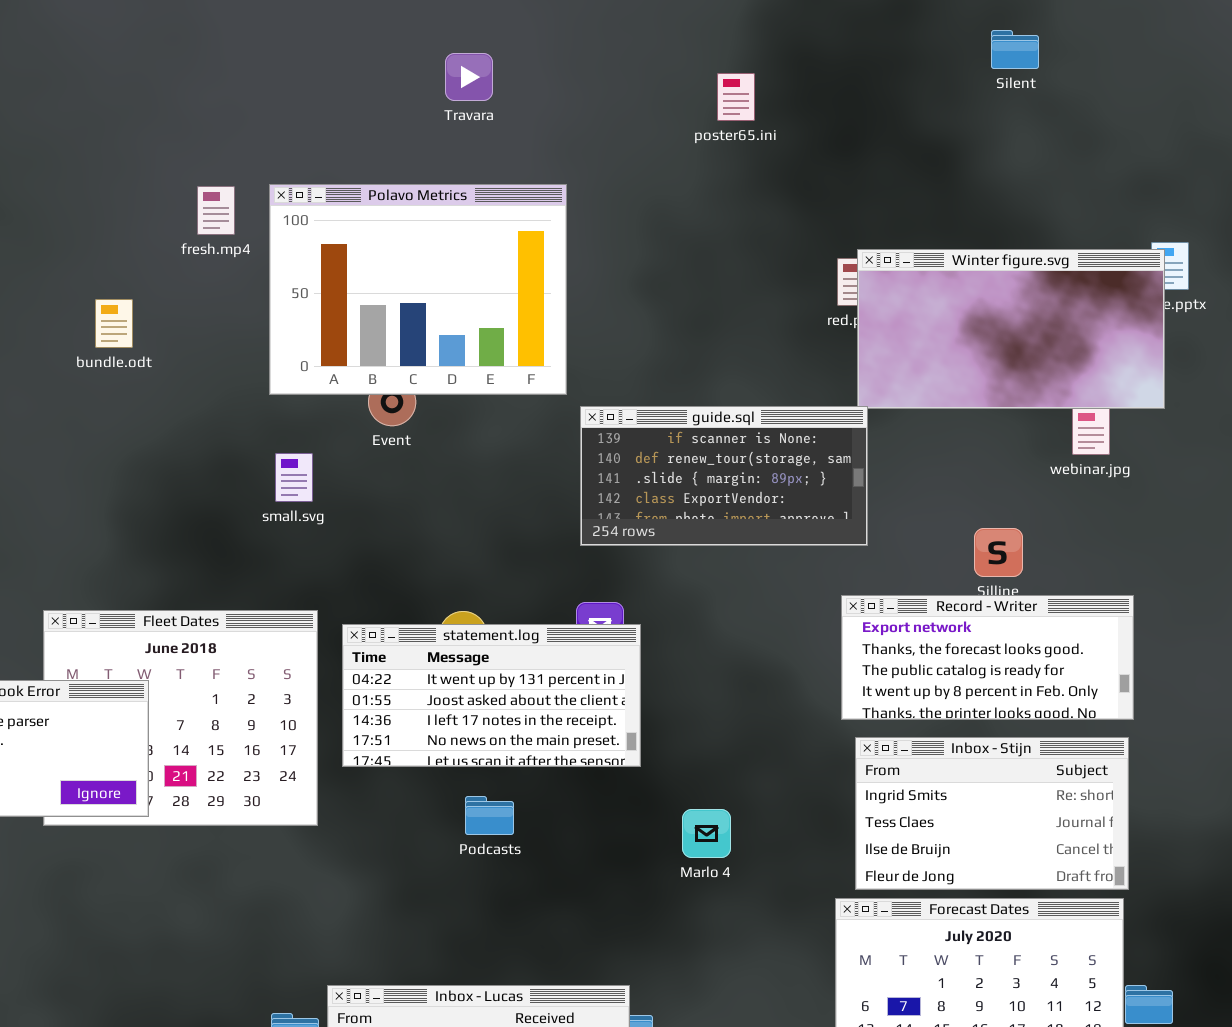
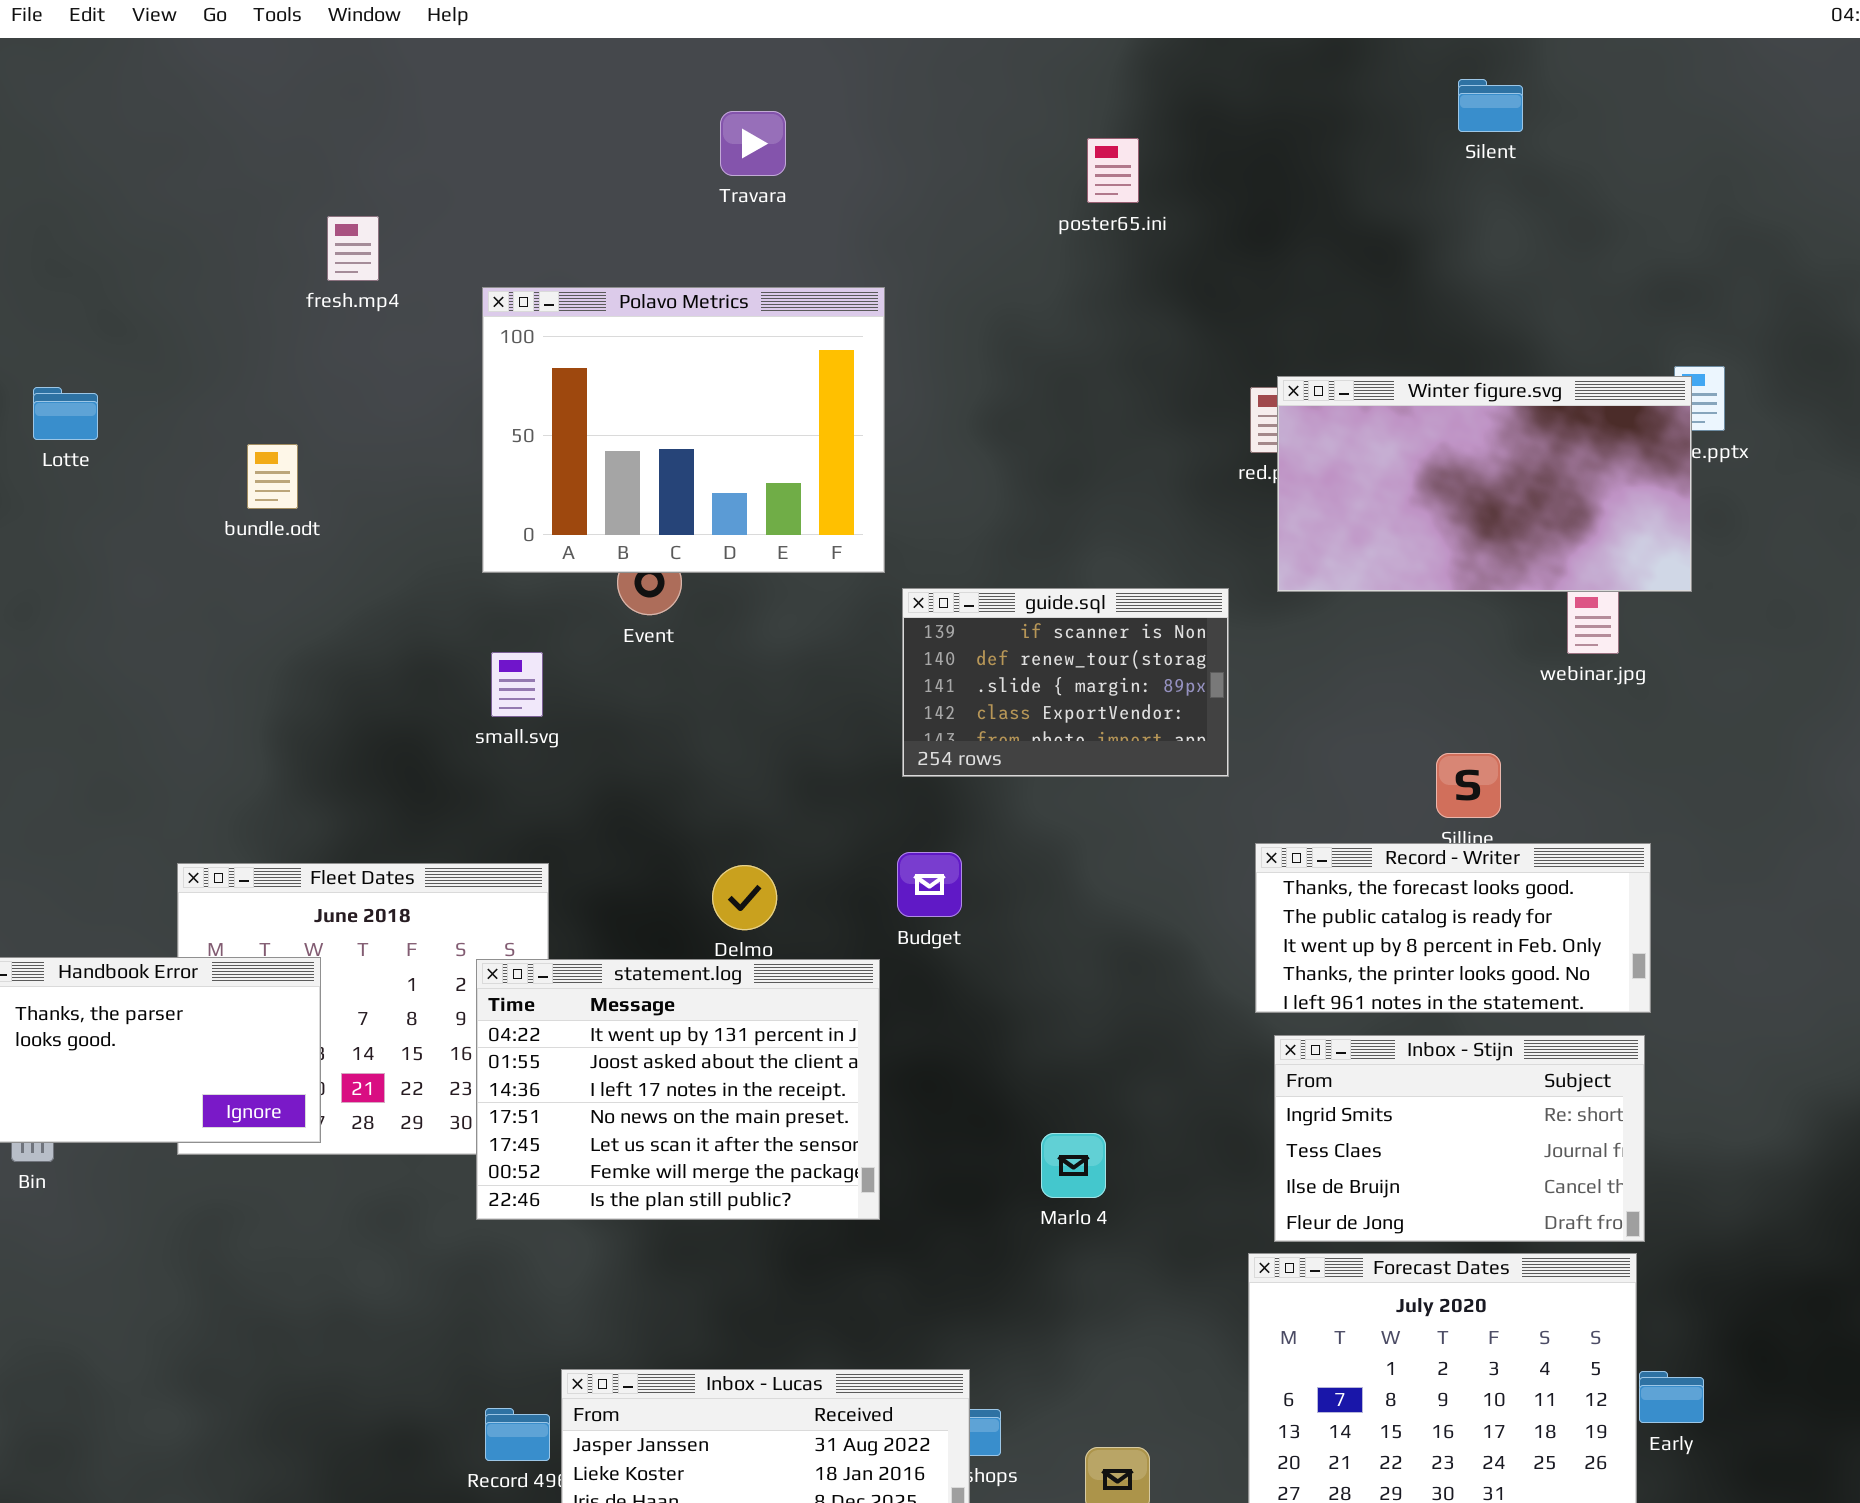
fresh.mp4: [197,186,235,235] -> [327,216,379,281], moved
guide.sql: [580,406,868,546] -> [902,588,1229,777], resized
Record - Writer: [841,595,1134,720] -> [1255,843,1651,1013], scrolled down 1 row
statement.log: [342,624,641,767] -> [476,959,880,1220], moved, resized

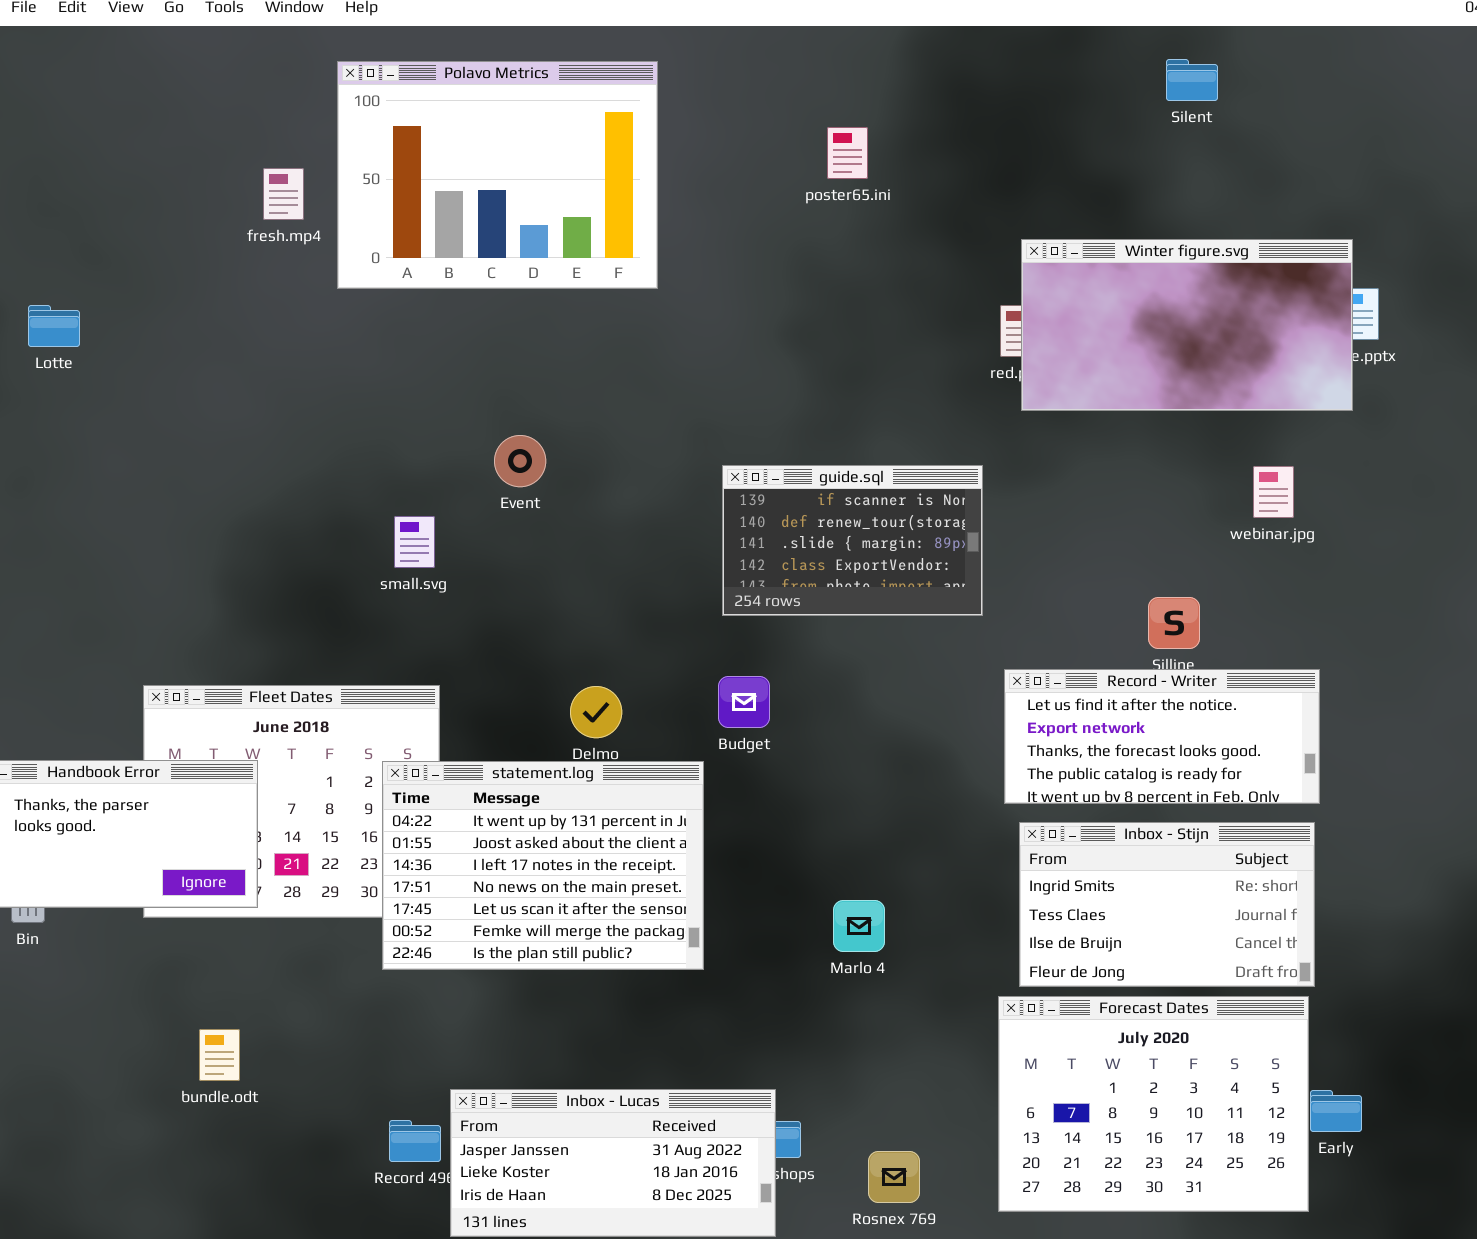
poster65.ini: [1087,138,1139,203] -> [827,127,868,179], moved
Polavo Metrics: [482,287,885,573] -> [337,61,658,289], moved
Winter figure.svg: [1277,376,1692,592] -> [1021,239,1353,411], moved
bundle.odt: [247,444,298,509] -> [199,1029,240,1081], moved
Record - Writer: [1255,843,1651,1013] -> [1004,669,1320,804], scrolled up 2 rows

